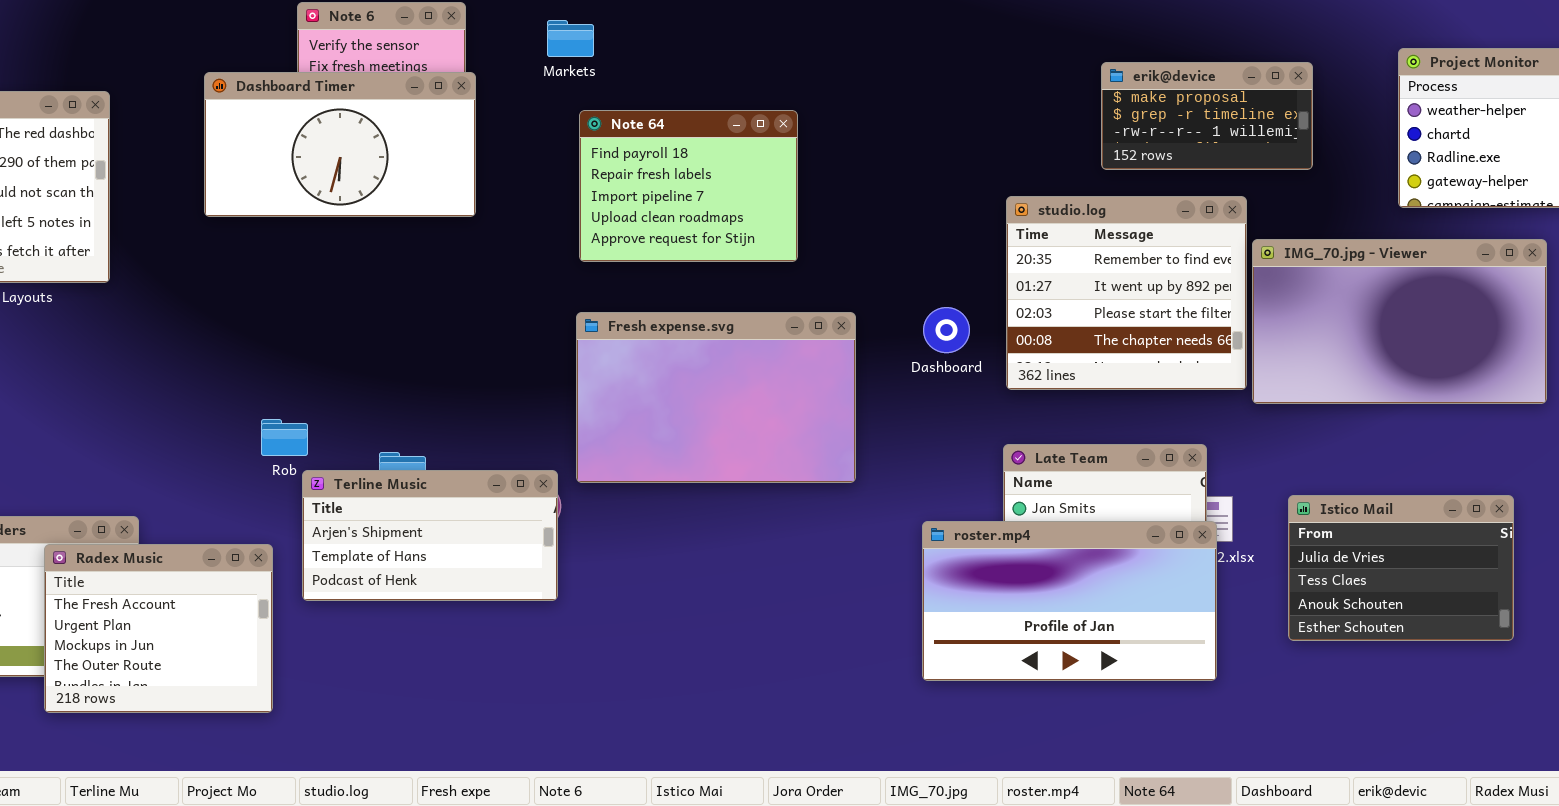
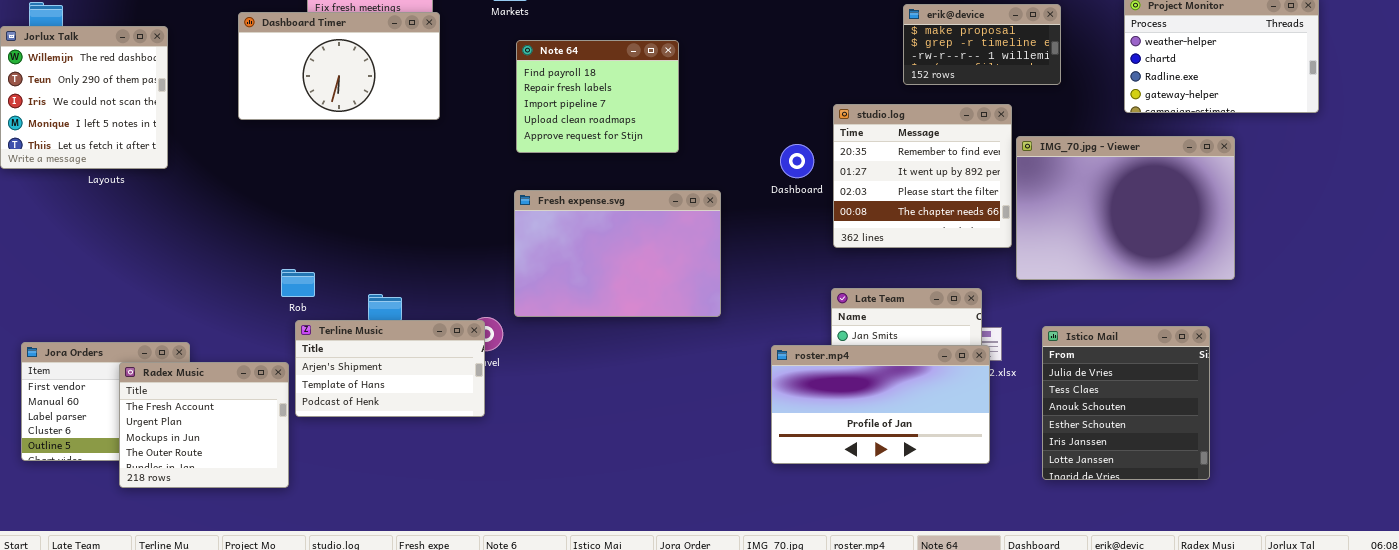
IMG_70.jpg - Viewer: [1252,239,1547,404] -> [1016,136,1235,280], resized
Dashboard: [923,307,970,353] -> [780,144,814,178], moved
Terline Music: [302,470,558,601] -> [295,320,485,417], moved
Istico Mail: [1288,495,1514,641] -> [1042,326,1210,480], resized

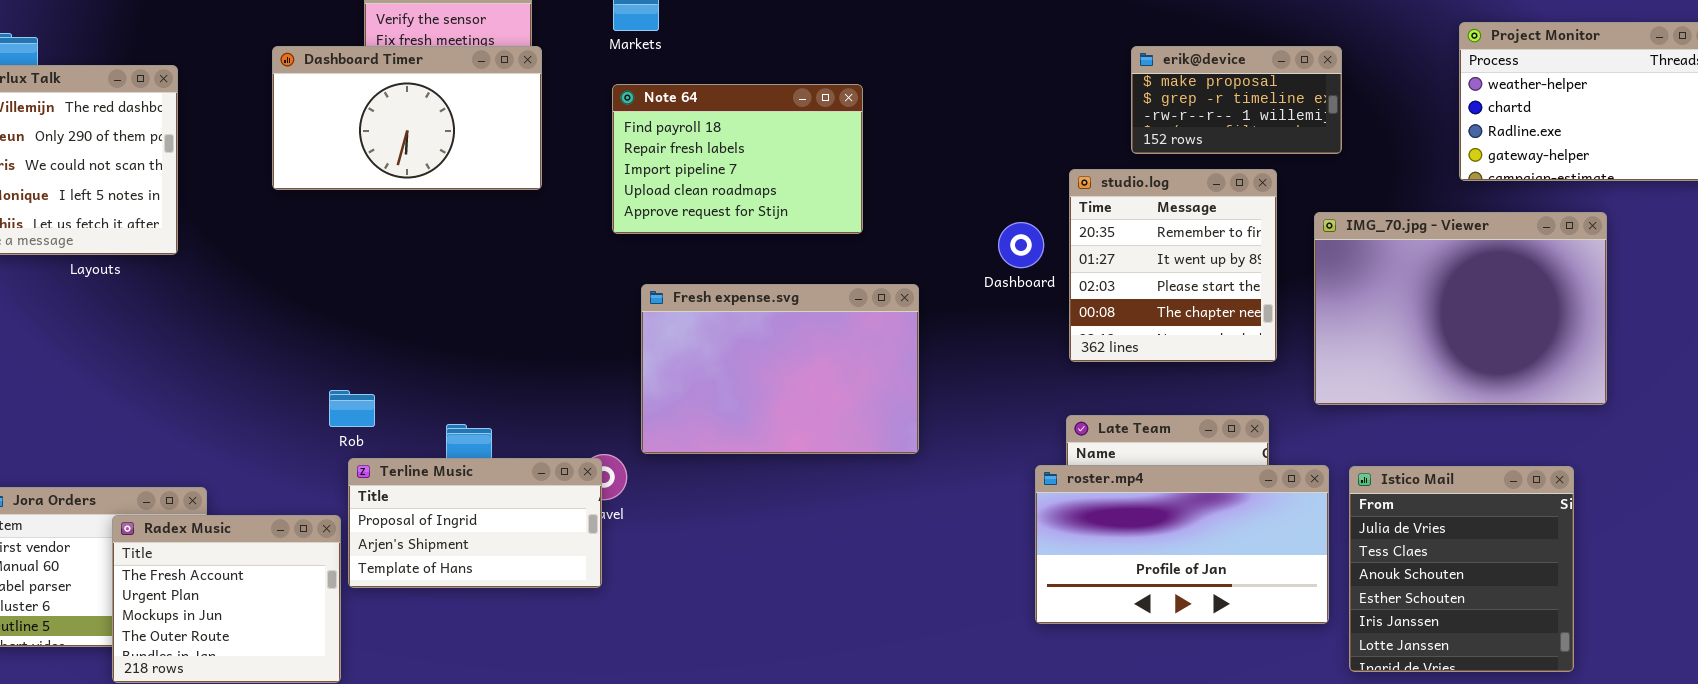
erik@device: [903,4,1061,85] -> [1131,46,1342,154], moved
Note 64: [516,40,679,153] -> [612,84,863,234], resized
studio.log: [833,104,1012,248] -> [1069,169,1277,362], resized
Terline Music: [295,320,485,417] -> [348,458,602,588], scrolled up 1 row
roster.mp4: [771,345,990,464] -> [1035,465,1329,624], moved

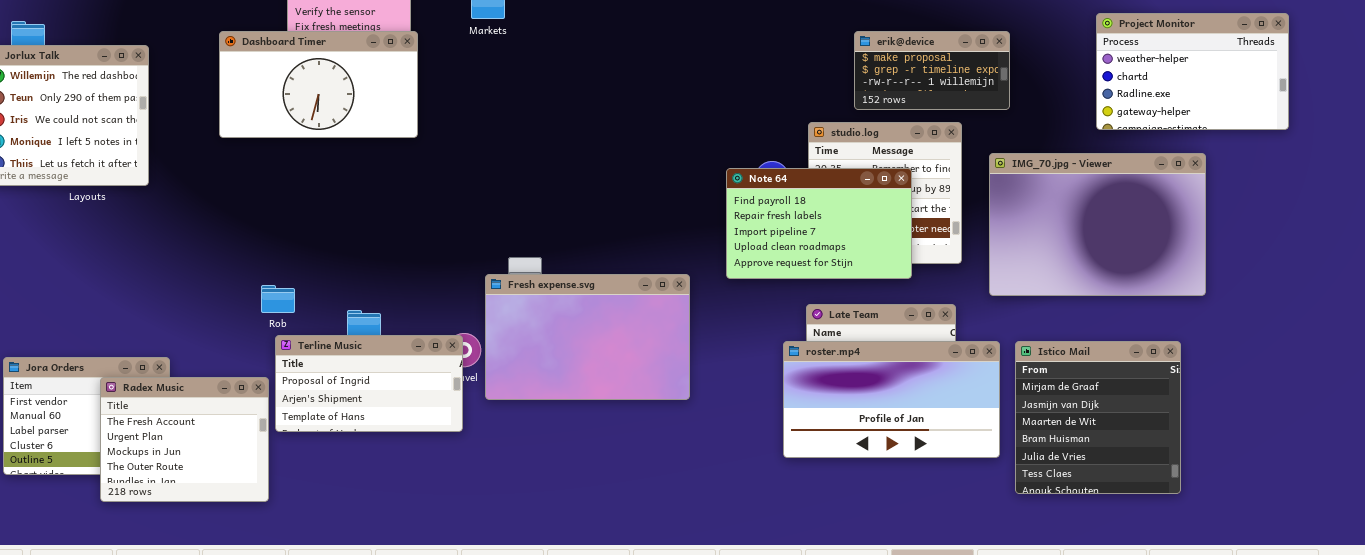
Note 64: [612,84,863,234] -> [726,168,912,279], moved
Fresh expense.svg: [641,284,919,454] -> [485,274,690,400], moved
Istico Mail: [1349,466,1574,672] -> [1015,341,1181,494], scrolled up 4 rows

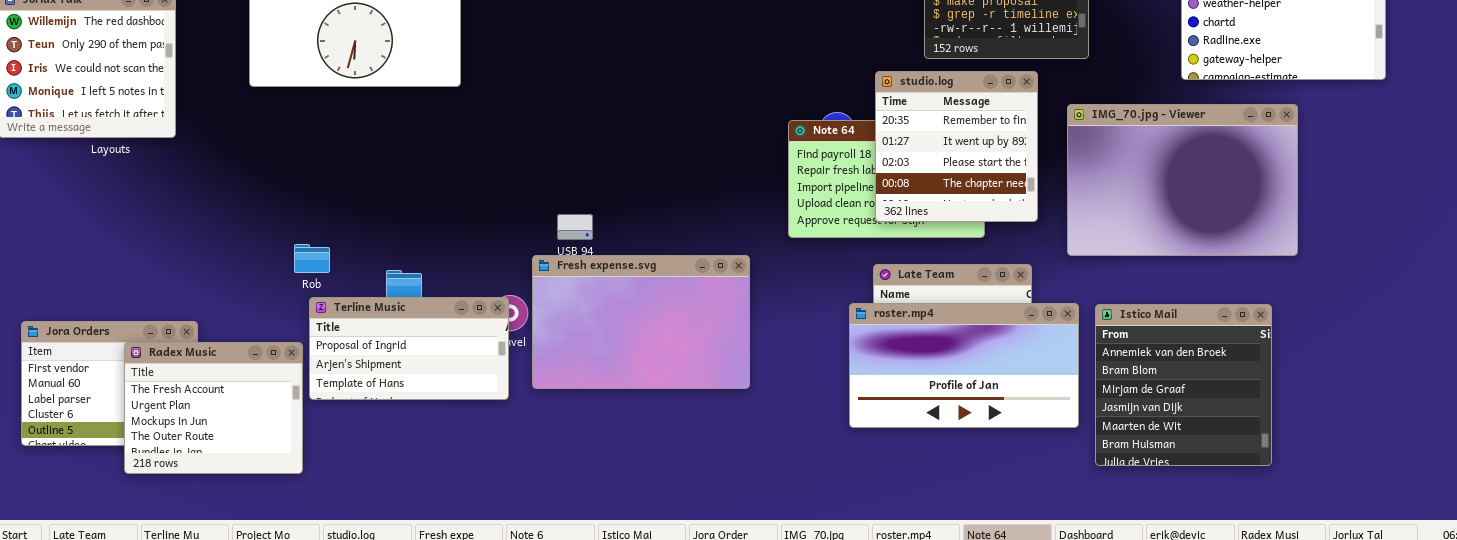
studio.log: [808,122,962,264] -> [875,71,1038,222], raised
Fresh expense.svg: [485,274,690,400] -> [532,255,750,389], moved
Istico Mail: [1015,341,1181,494] -> [1095,304,1272,466], scrolled up 2 rows

